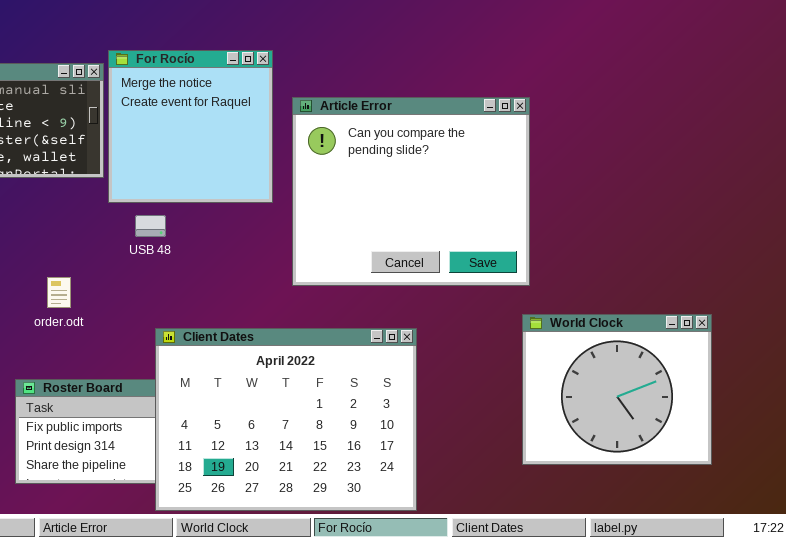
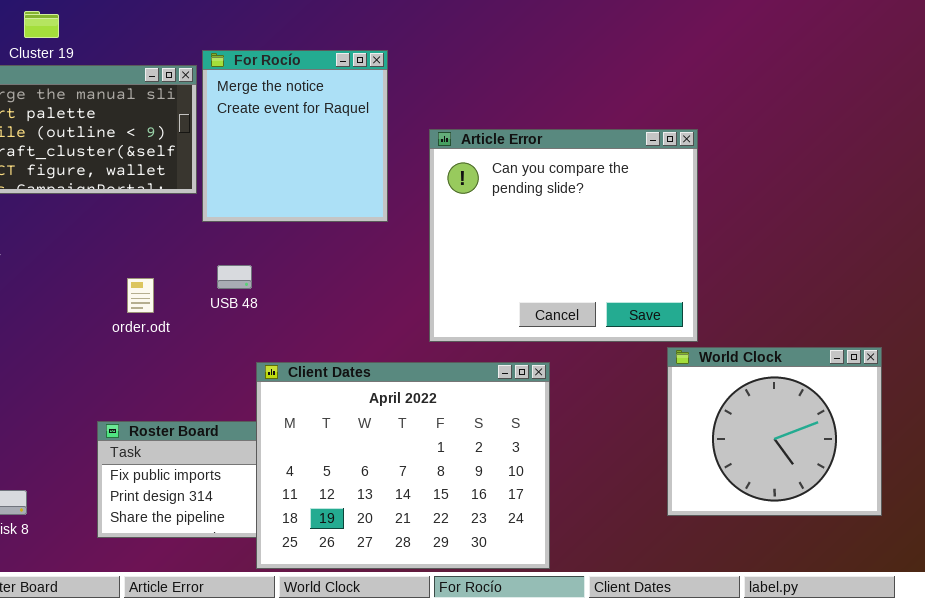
Article Error: [292,97,530,286] -> [429,129,698,342], moved
USB 48: [135,215,166,237] -> [217,265,252,289], moved
order.odt: [47,277,71,308] -> [127,278,154,313], moved

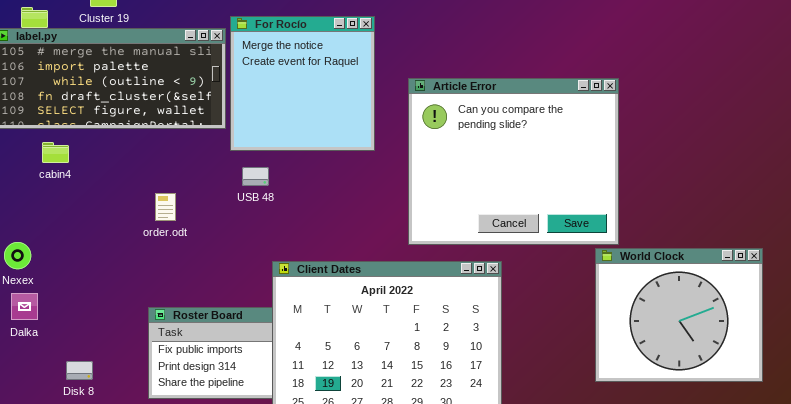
USB 48: [217,265,252,289] -> [242,167,269,186], moved
order.odt: [127,278,154,313] -> [155,193,176,221], moved

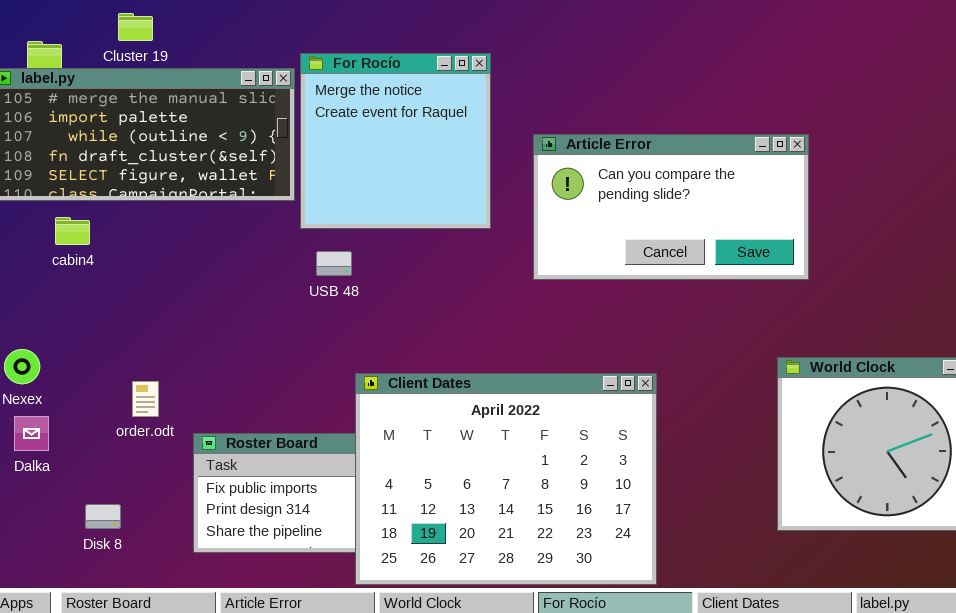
Article Error: [408,78,619,245] -> [533,134,809,280], resized
order.odt: [155,193,176,221] -> [132,381,159,417], moved

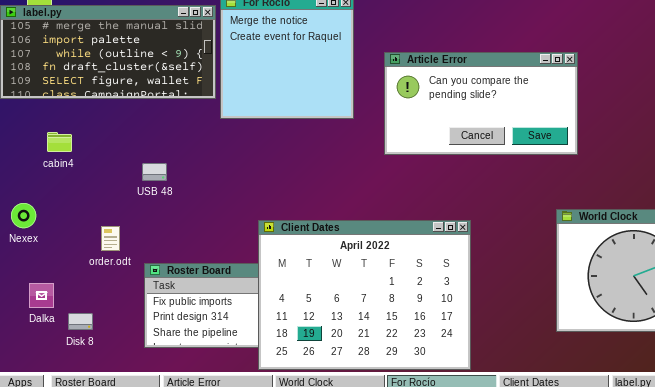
cabin4: [55,217,90,245] -> [47,132,72,152], moved
USB 48: [316,251,352,276] -> [142,163,167,181], moved
Dalka: [14,416,49,451] -> [29,283,54,308], moved

